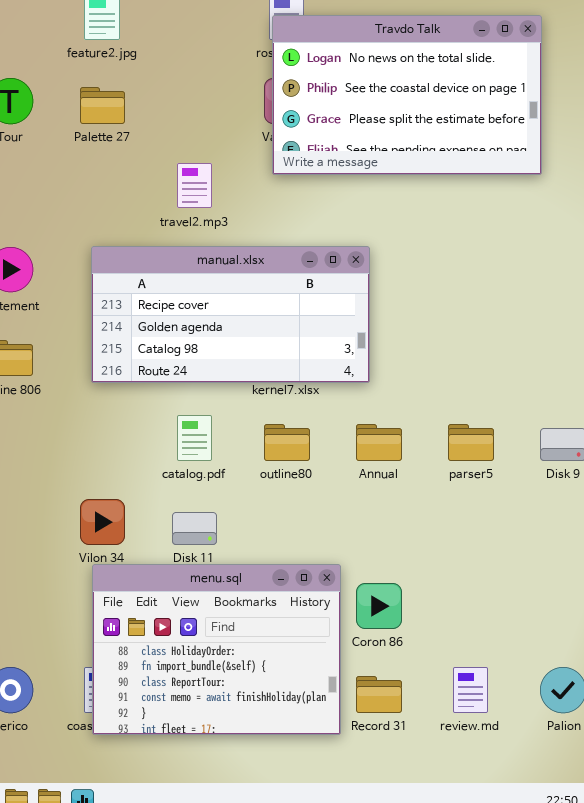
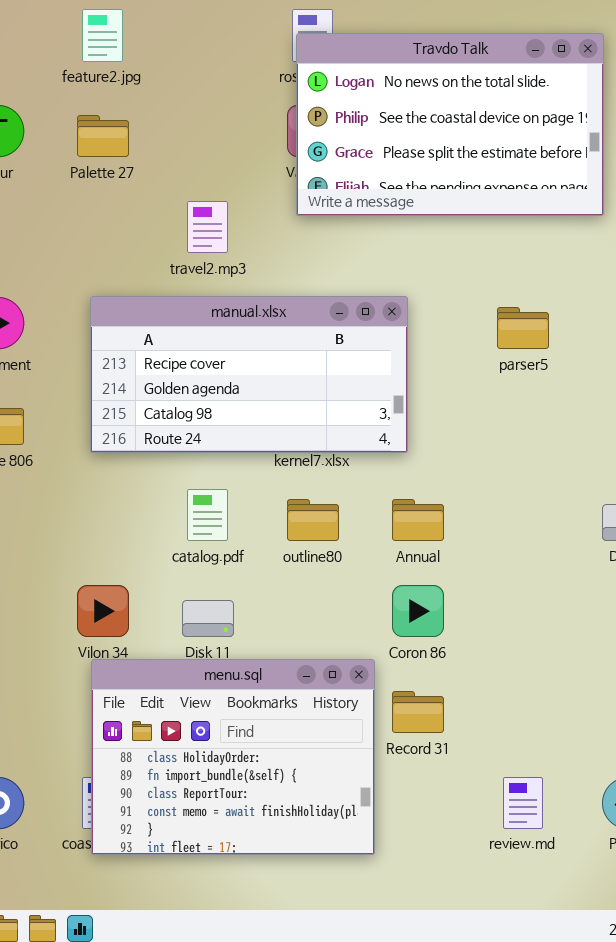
parser5: [448,424,494,461] -> [497,307,549,349], moved
Coron 86: [356,583,402,629] -> [392,585,444,637], moved
Record 31: [356,676,402,713] -> [392,691,444,733], moved

